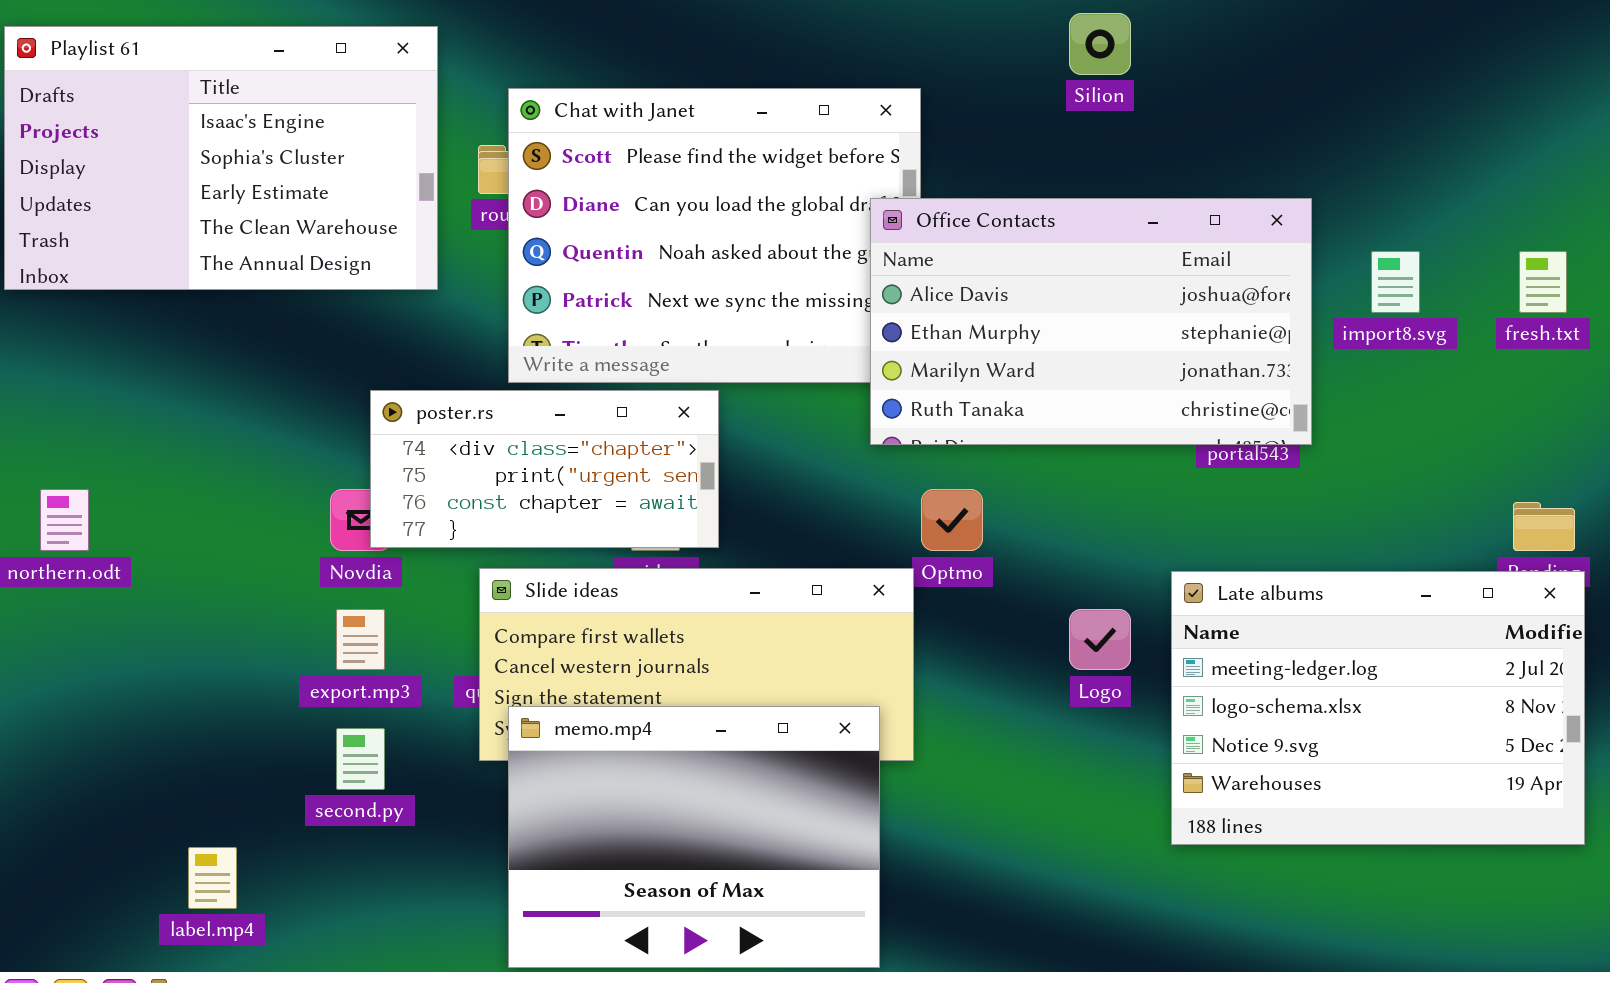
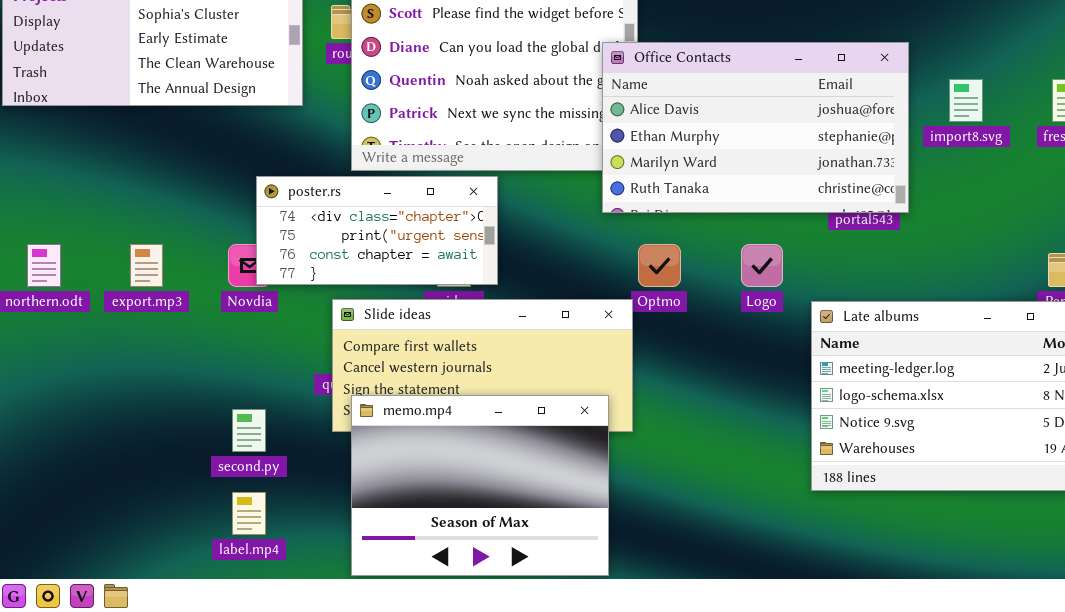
export.mp3: [336,609,385,670] -> [130,244,163,287], moved
Logo: [1069,609,1131,670] -> [741,244,783,287], moved
label.mp4: [188,847,237,909] -> [232,492,266,535], moved

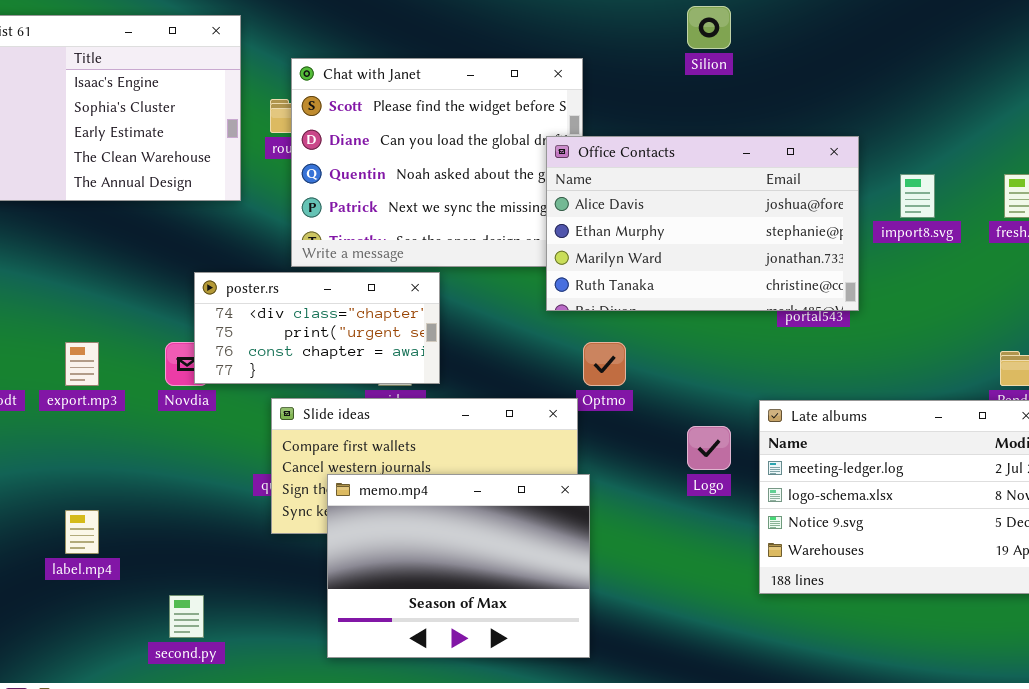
Logo: [741,244,783,287] -> [687,426,731,470], moved
memo.mp4: [351,395,609,576] -> [327,474,590,658], moved
second.py: [232,409,266,452] -> [169,595,204,638], moved
label.mp4: [232,492,266,535] -> [65,510,99,554], moved

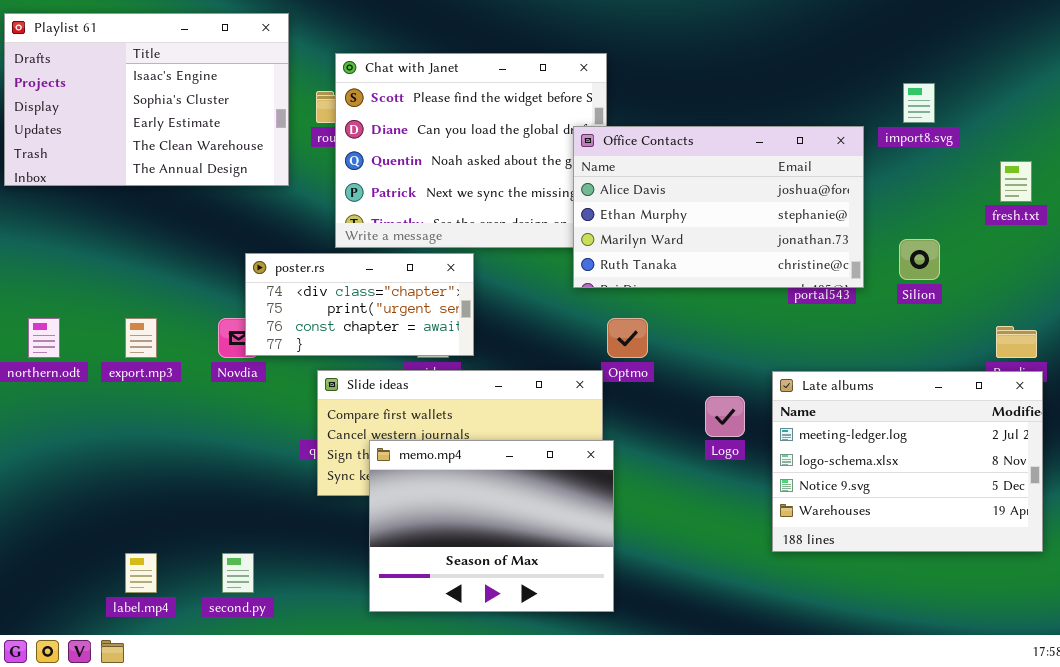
Silion: [687,6,731,49] -> [899,239,940,280], moved
import8.svg: [900,174,935,218] -> [903,83,935,123], moved
label.mp4: [65,510,99,554] -> [125,553,157,593], moved

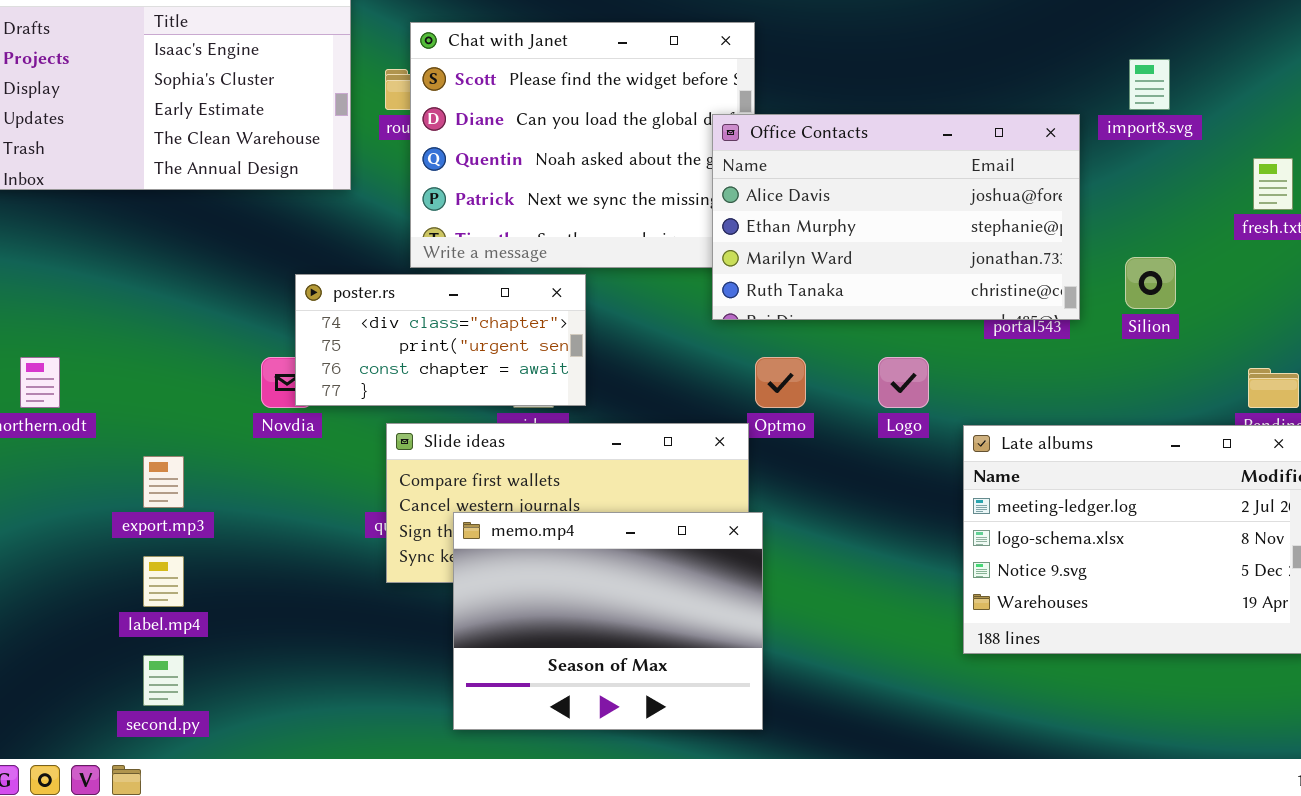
export.mp3: [125,318,157,358] -> [143,456,184,508], moved
Logo: [705,396,745,437] -> [878,357,929,408], moved
label.mp4: [125,553,157,593] -> [143,556,184,607], moved
second.py: [222,553,254,593] -> [143,655,184,706], moved

